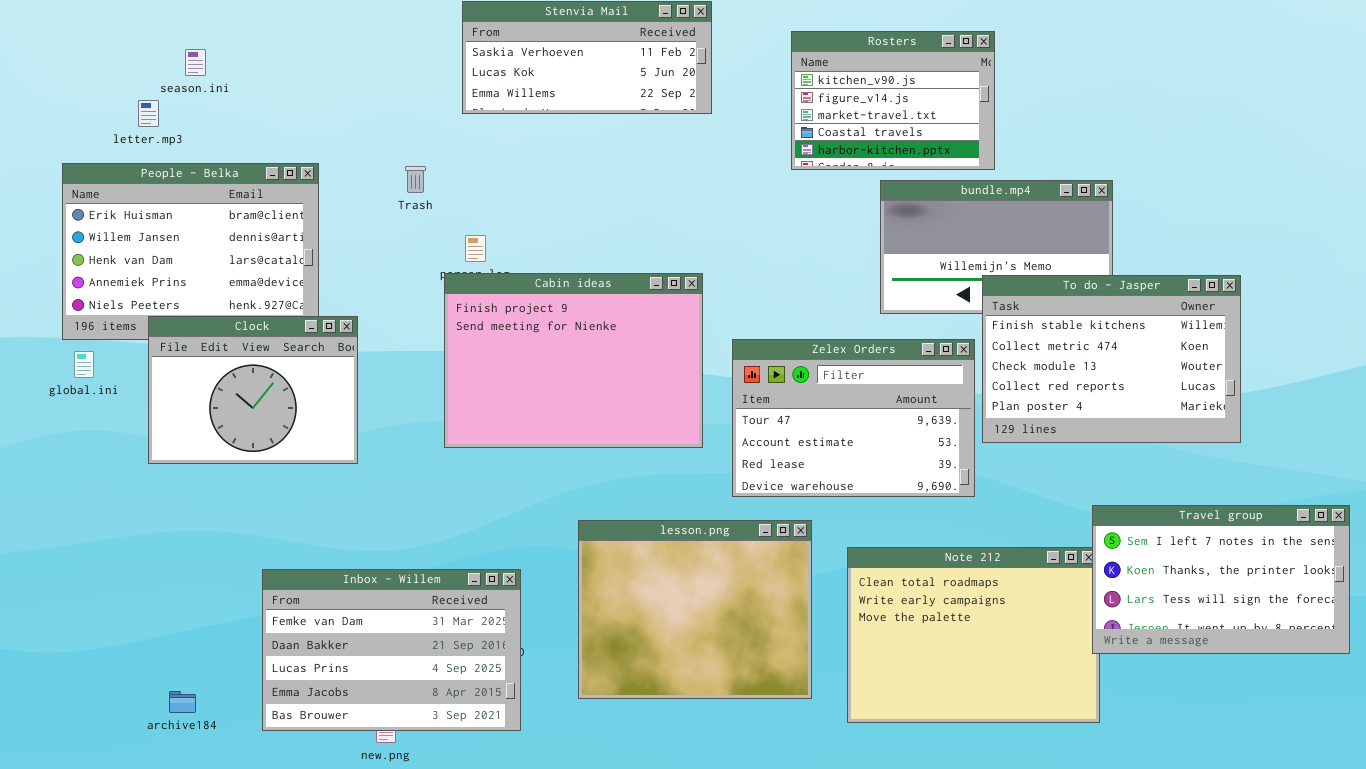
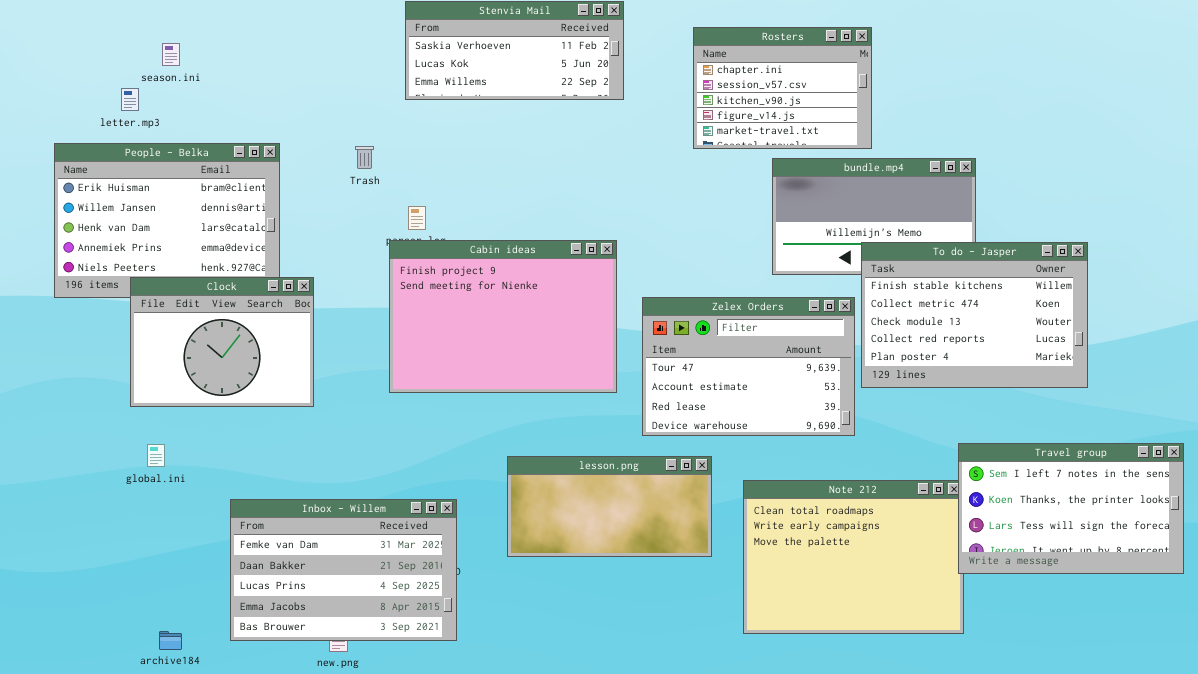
Rosters: [791,31,995,170] -> [693,27,872,149], scrolled up 2 rows
global.ini: [74,351,94,378] -> [147,444,165,467], moved
lesson.png: [578,520,812,699] -> [507,456,712,557], resized
archive184: [169,691,196,713] -> [159,631,182,650], moved

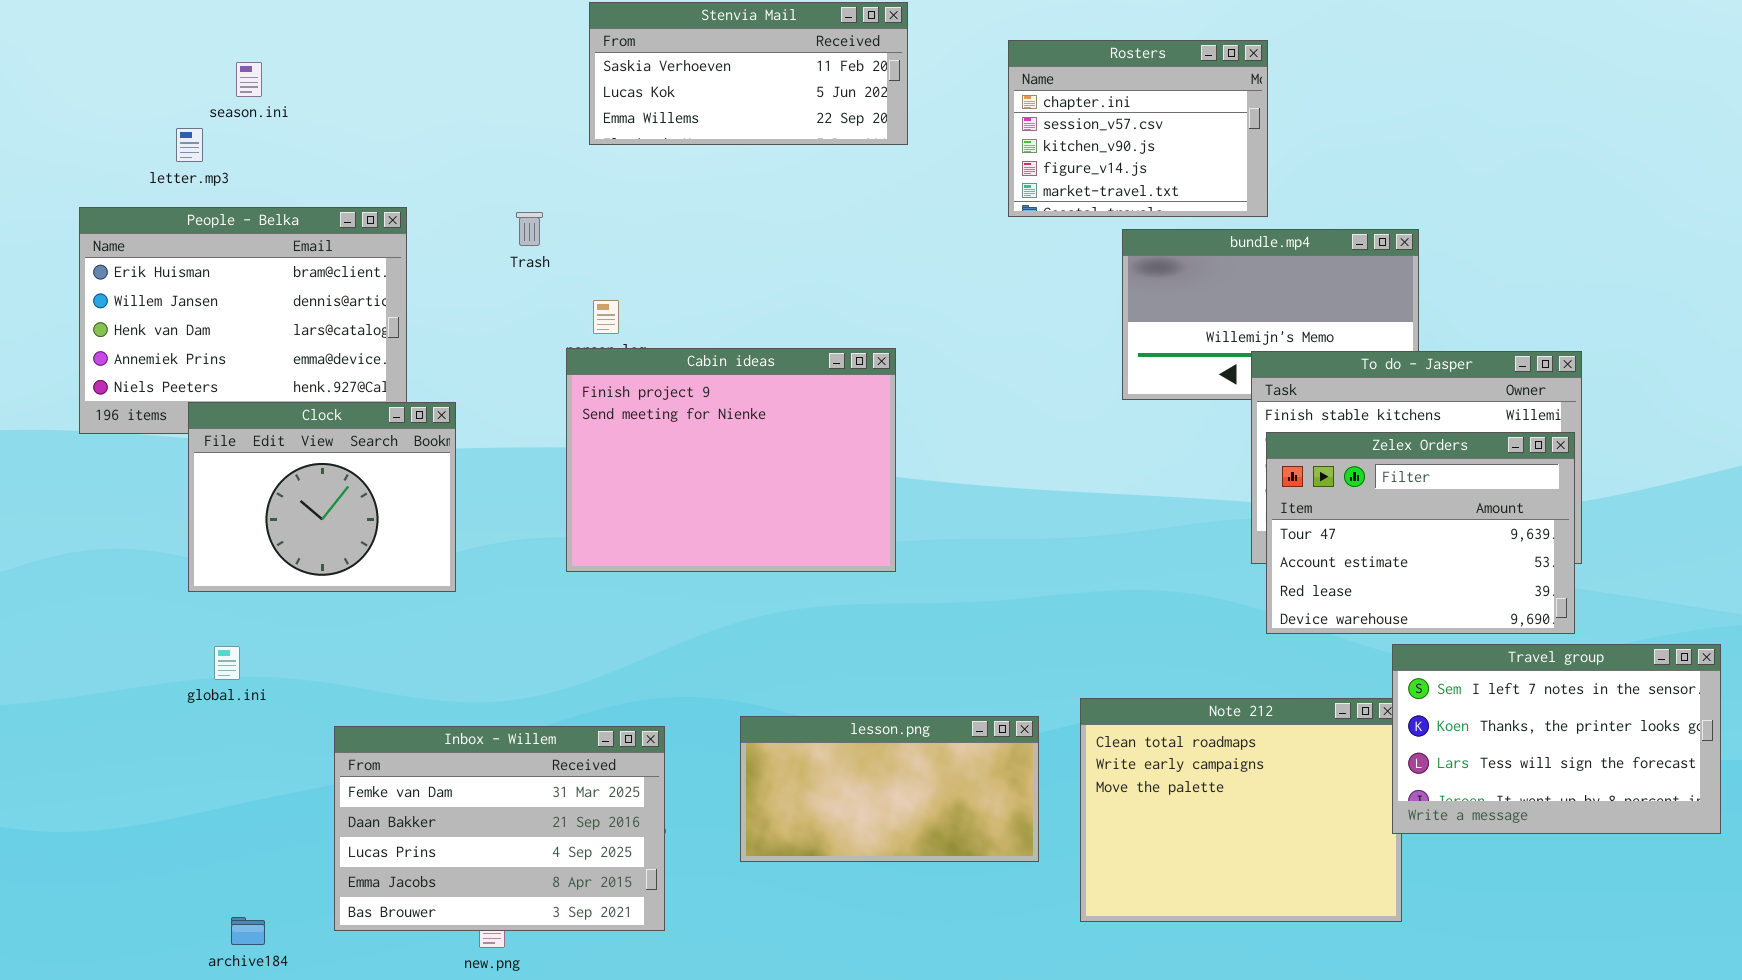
Zelex Orders: [642,297,855,436] -> [1266,432,1575,634], moved
lesson.png: [507,456,712,557] -> [740,716,1039,862], moved

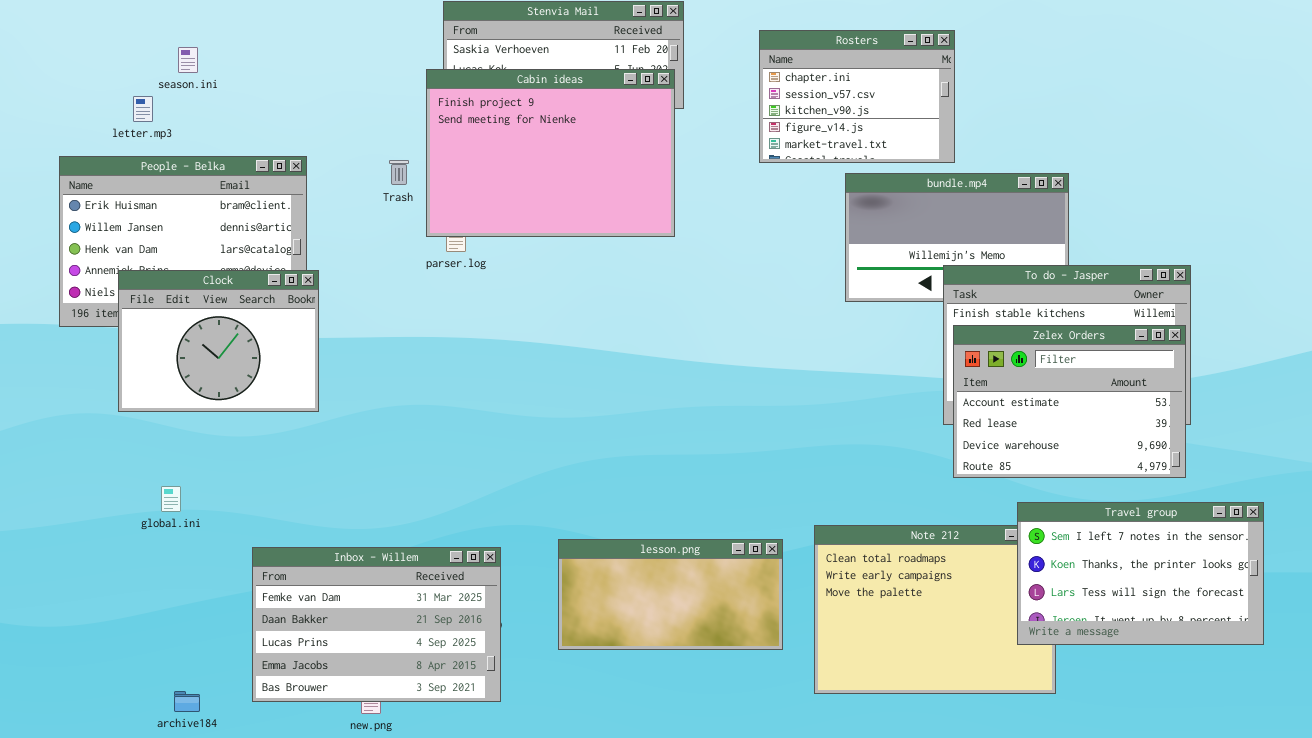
Cabin ideas: [566,348,896,572] -> [426,69,675,237], moved
Clock: [188,402,456,592] -> [118,270,319,412], moved
Zelex Orders: [1266,432,1575,634] -> [953,325,1186,478], scrolled down 1 row
Travel group: [1392,644,1721,834] -> [1017,502,1264,645], moved

